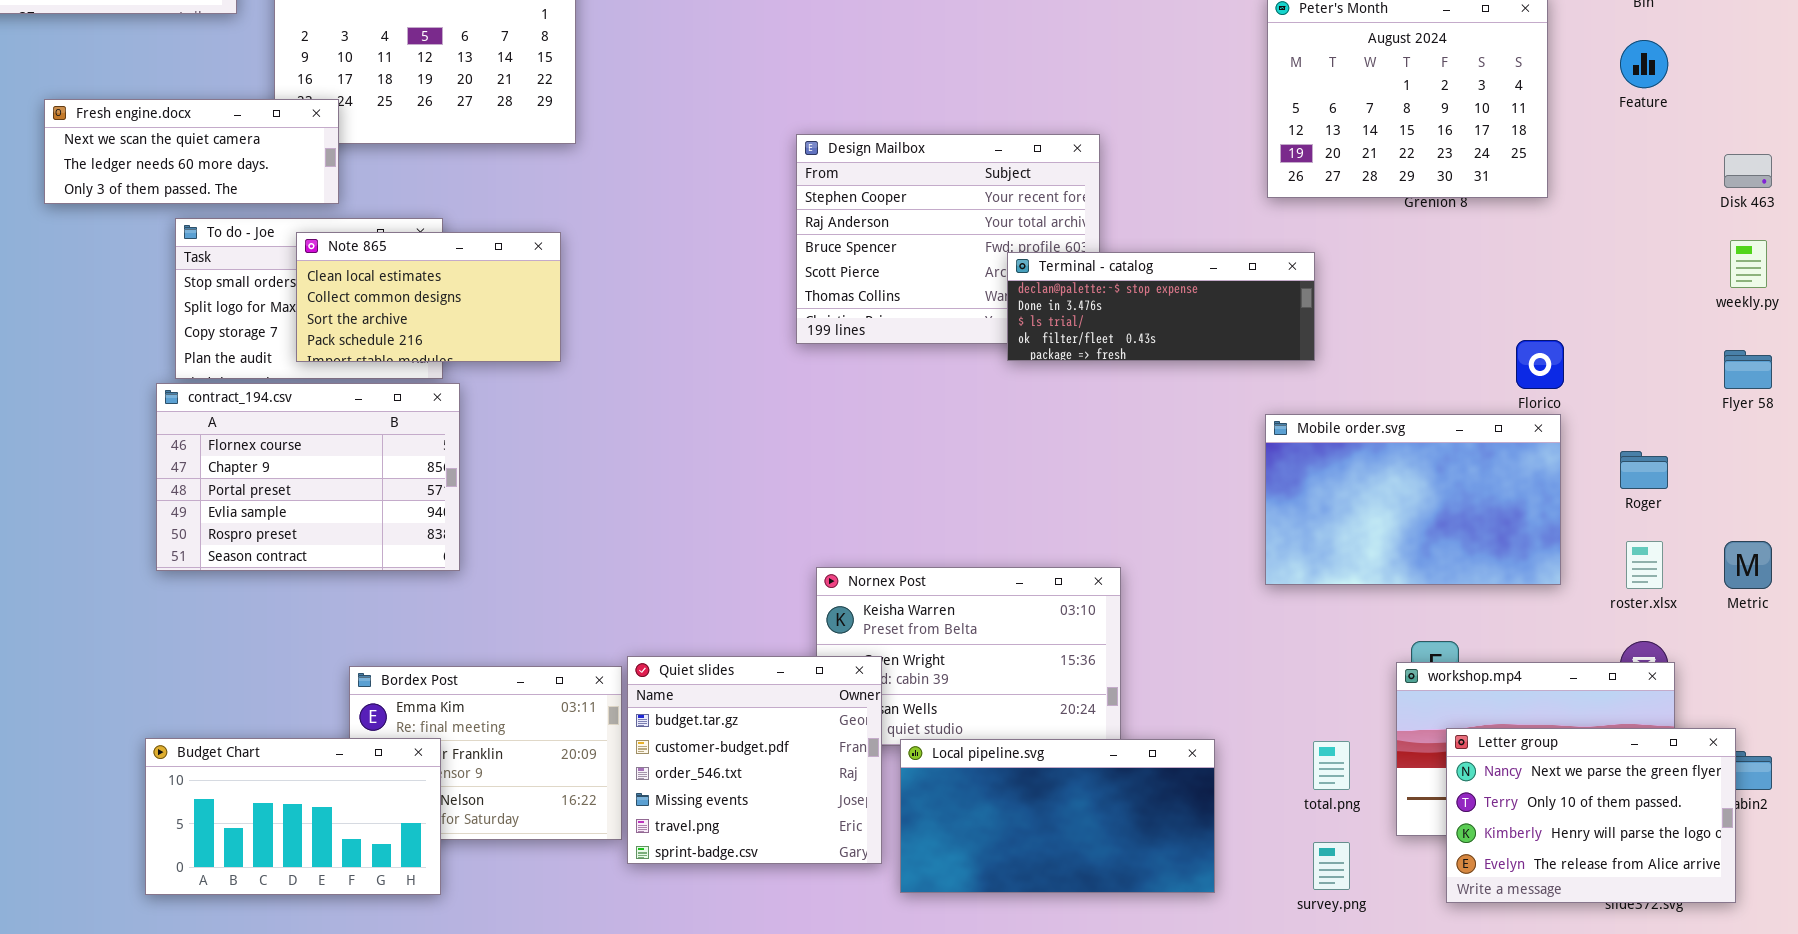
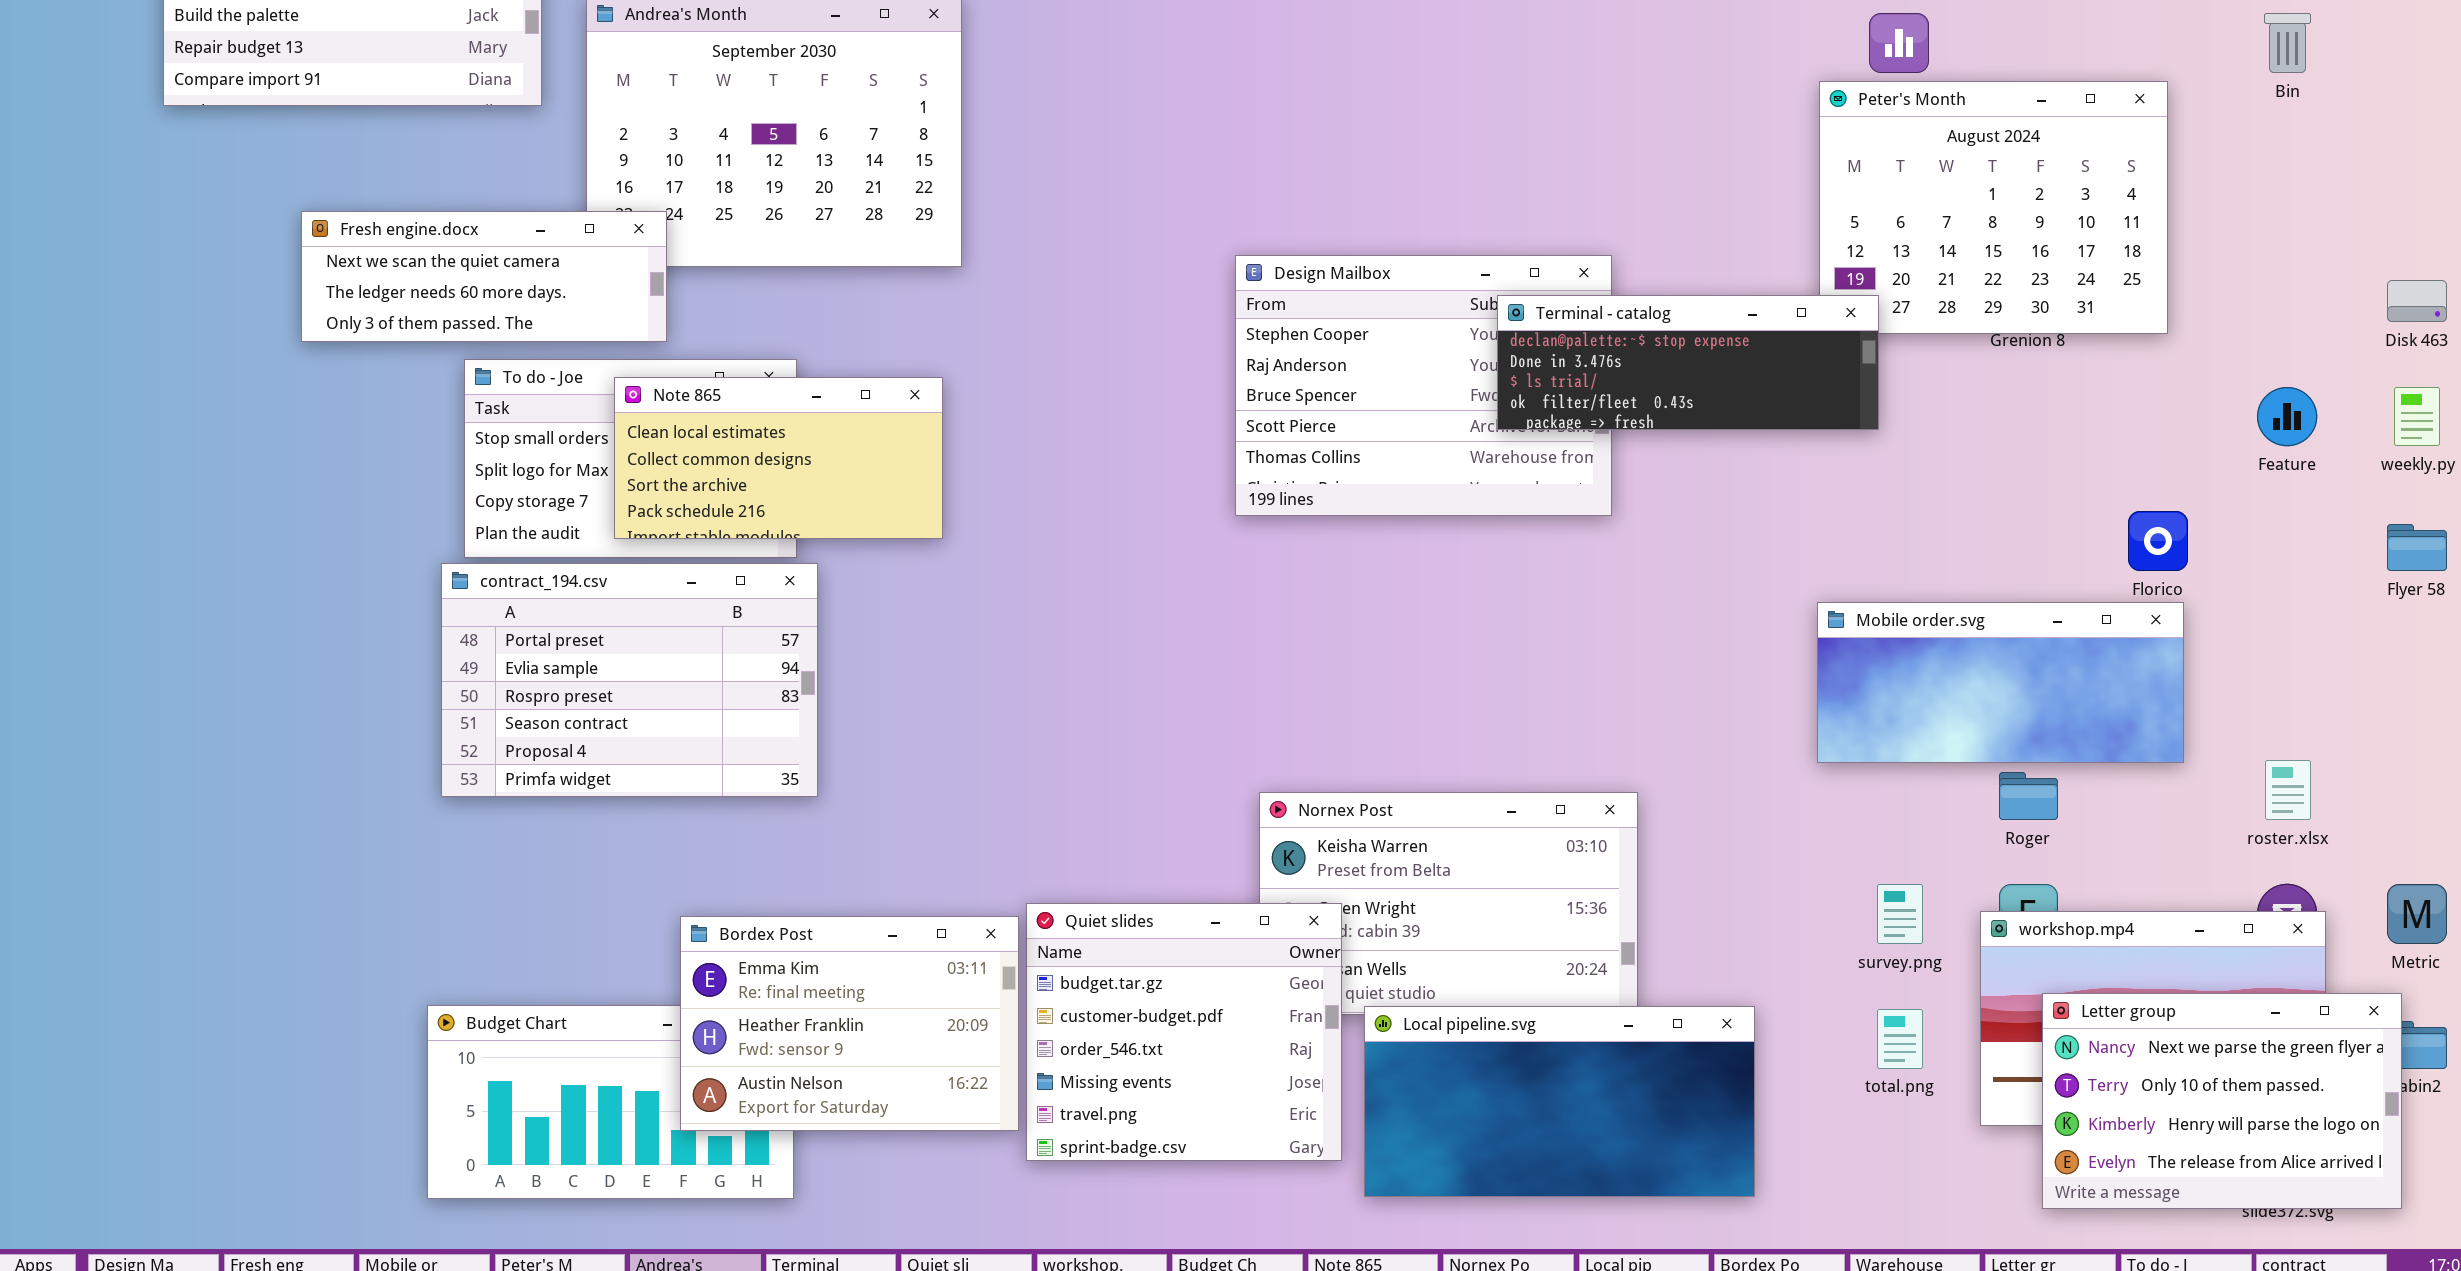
Feature: [1620,40,1668,88] -> [2257,387,2317,446], moved
Terminal - catalog: [1007,252,1315,361] -> [1497,295,1879,430], moved
contract_194.csv: [156,383,460,571] -> [441,563,818,797], scrolled down 2 rows
Mobile order.svg: [1265,414,1561,585] -> [1817,602,2184,763], resized
Roger: [1620,451,1668,489] -> [1999,772,2058,820], moved
Metric: [1724,541,1772,589] -> [2387,884,2447,944], moved
Bordex Post: [349,666,622,840] -> [680,916,1019,1131], raised
survey.png: [1313,842,1350,890] -> [1877,884,1923,944], moved

